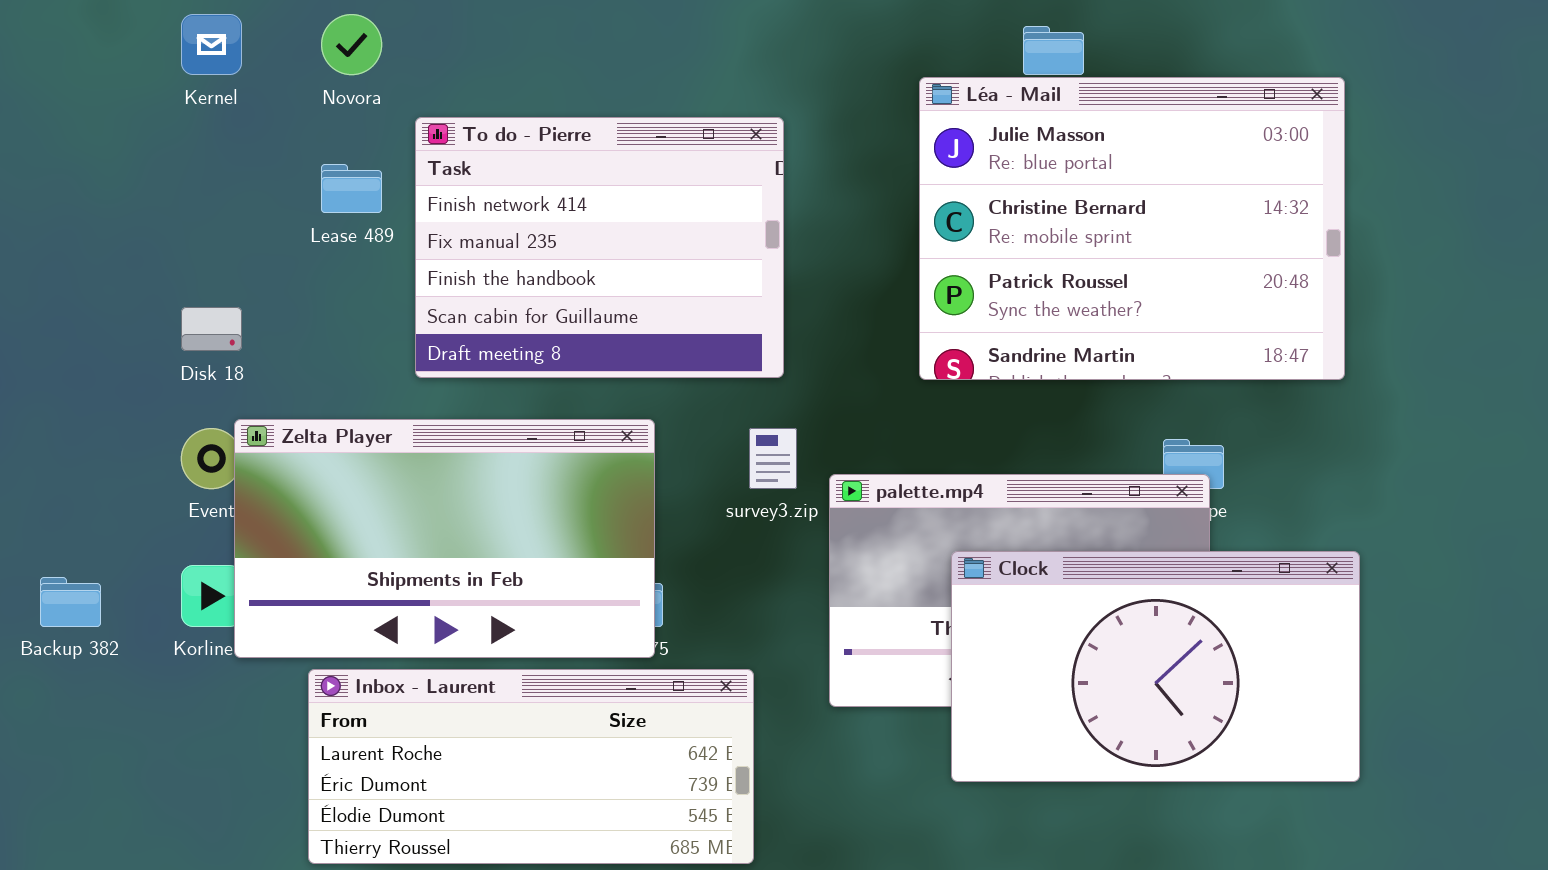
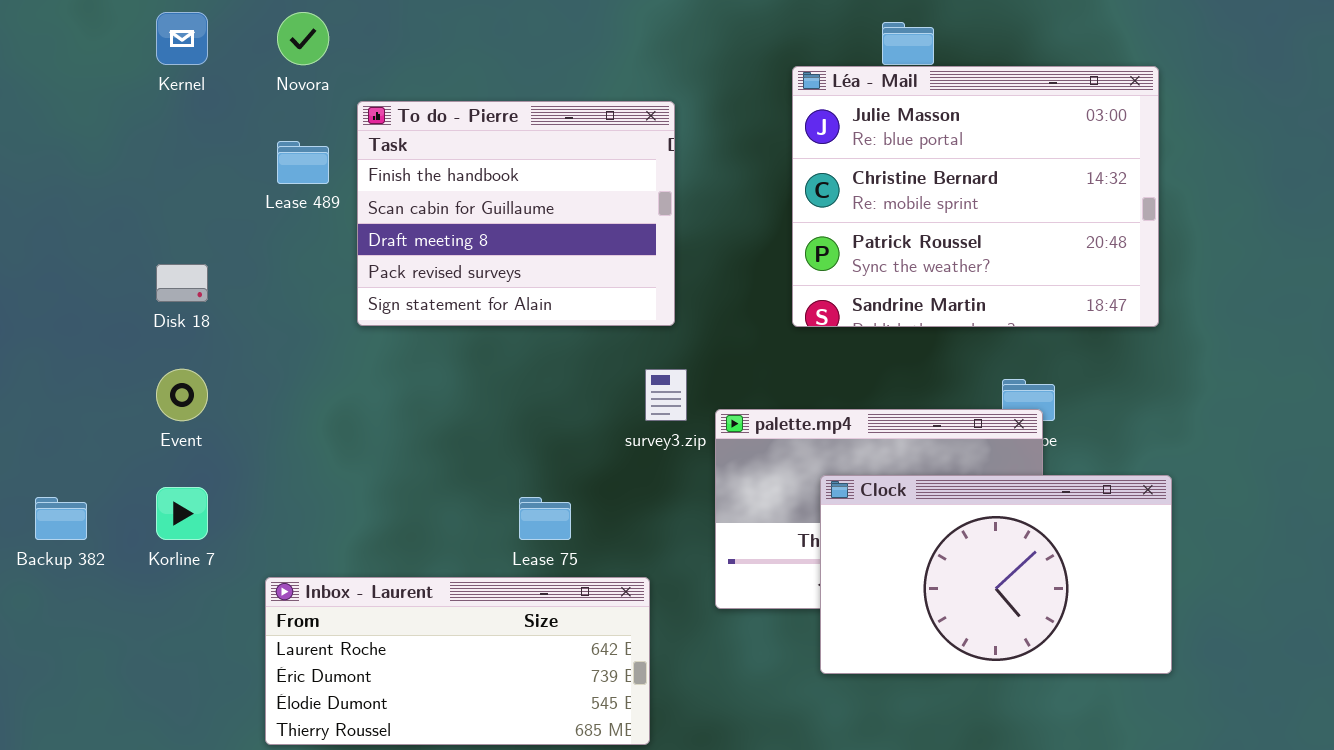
To do - Pierre: [415,117,784,378] -> [357,101,675,326], scrolled down 2 rows
Zelta Player: [234,419,655,658] -> none, closed

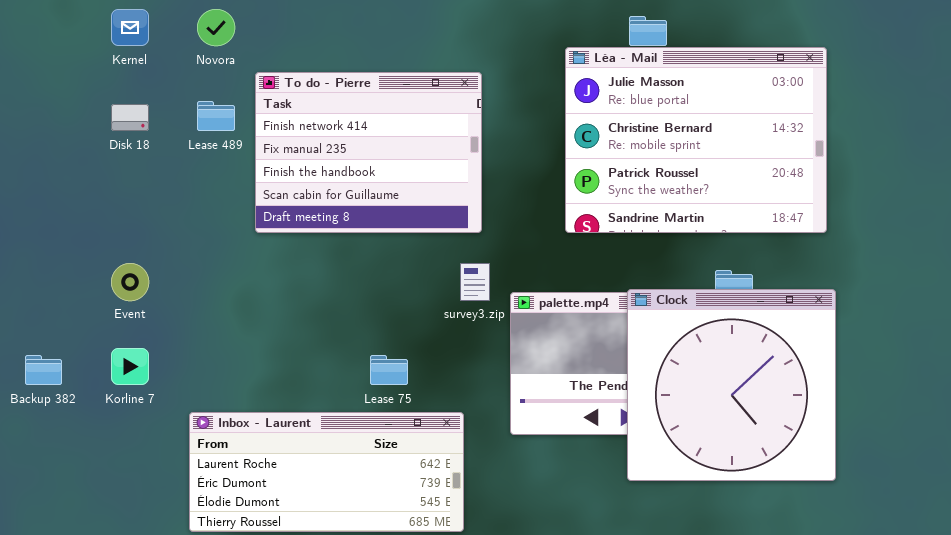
To do - Pierre: [357,101,675,326] -> [255,72,482,233], scrolled up 2 rows
Disk 18: [156,264,208,302] -> [111,104,149,131], moved
Clock: [820,475,1172,674] -> [627,289,836,481], resized

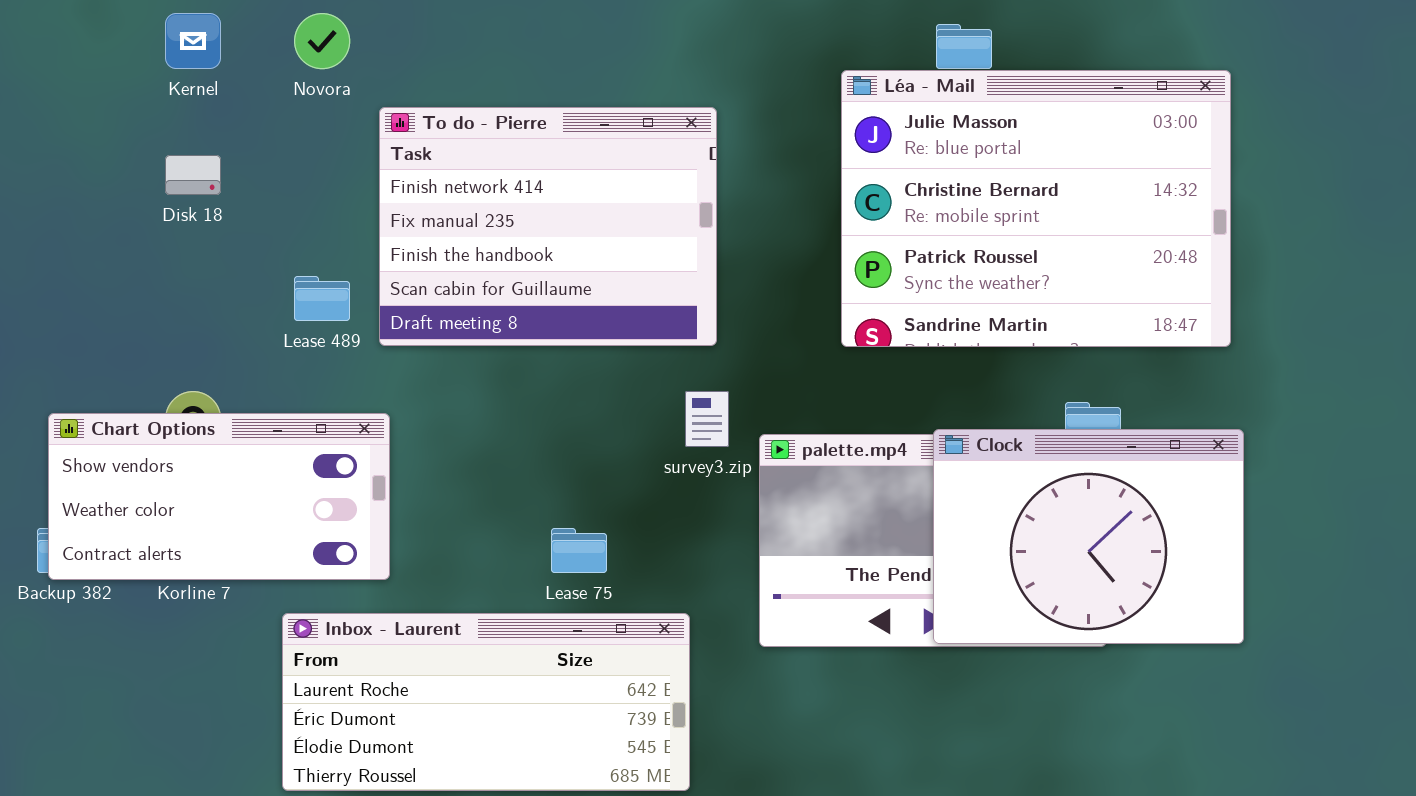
Lease 489: [197,101,235,131] -> [294,276,350,321], moved
Chart Options: none -> [48,413,390,580], opened
Clock: [627,289,836,481] -> [933,429,1244,644], resized

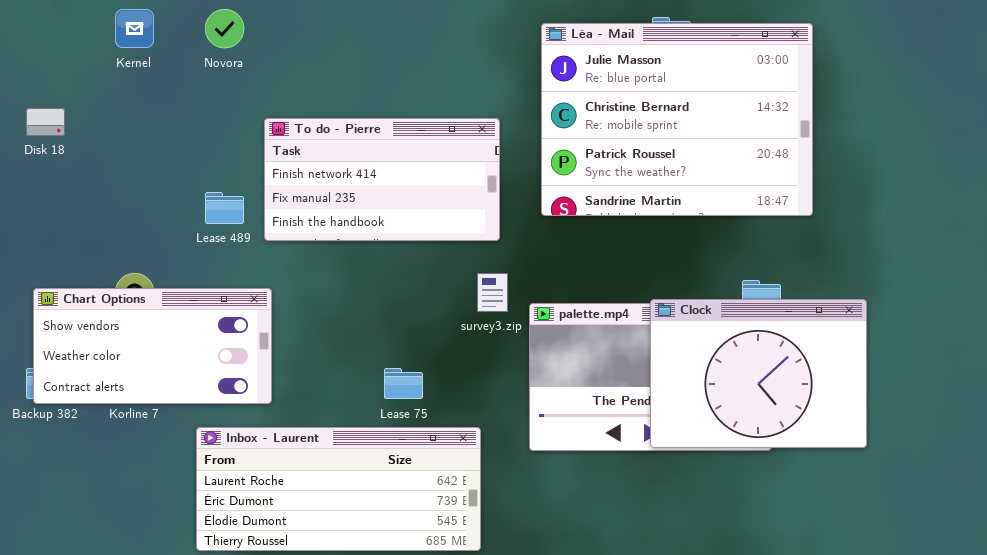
Léa - Mail: [841,70,1231,347] -> [541,23,813,216], moved
To do - Pierre: [379,107,717,346] -> [264,118,500,241], resized
Disk 18: [165,155,221,195] -> [26,108,65,136], moved

